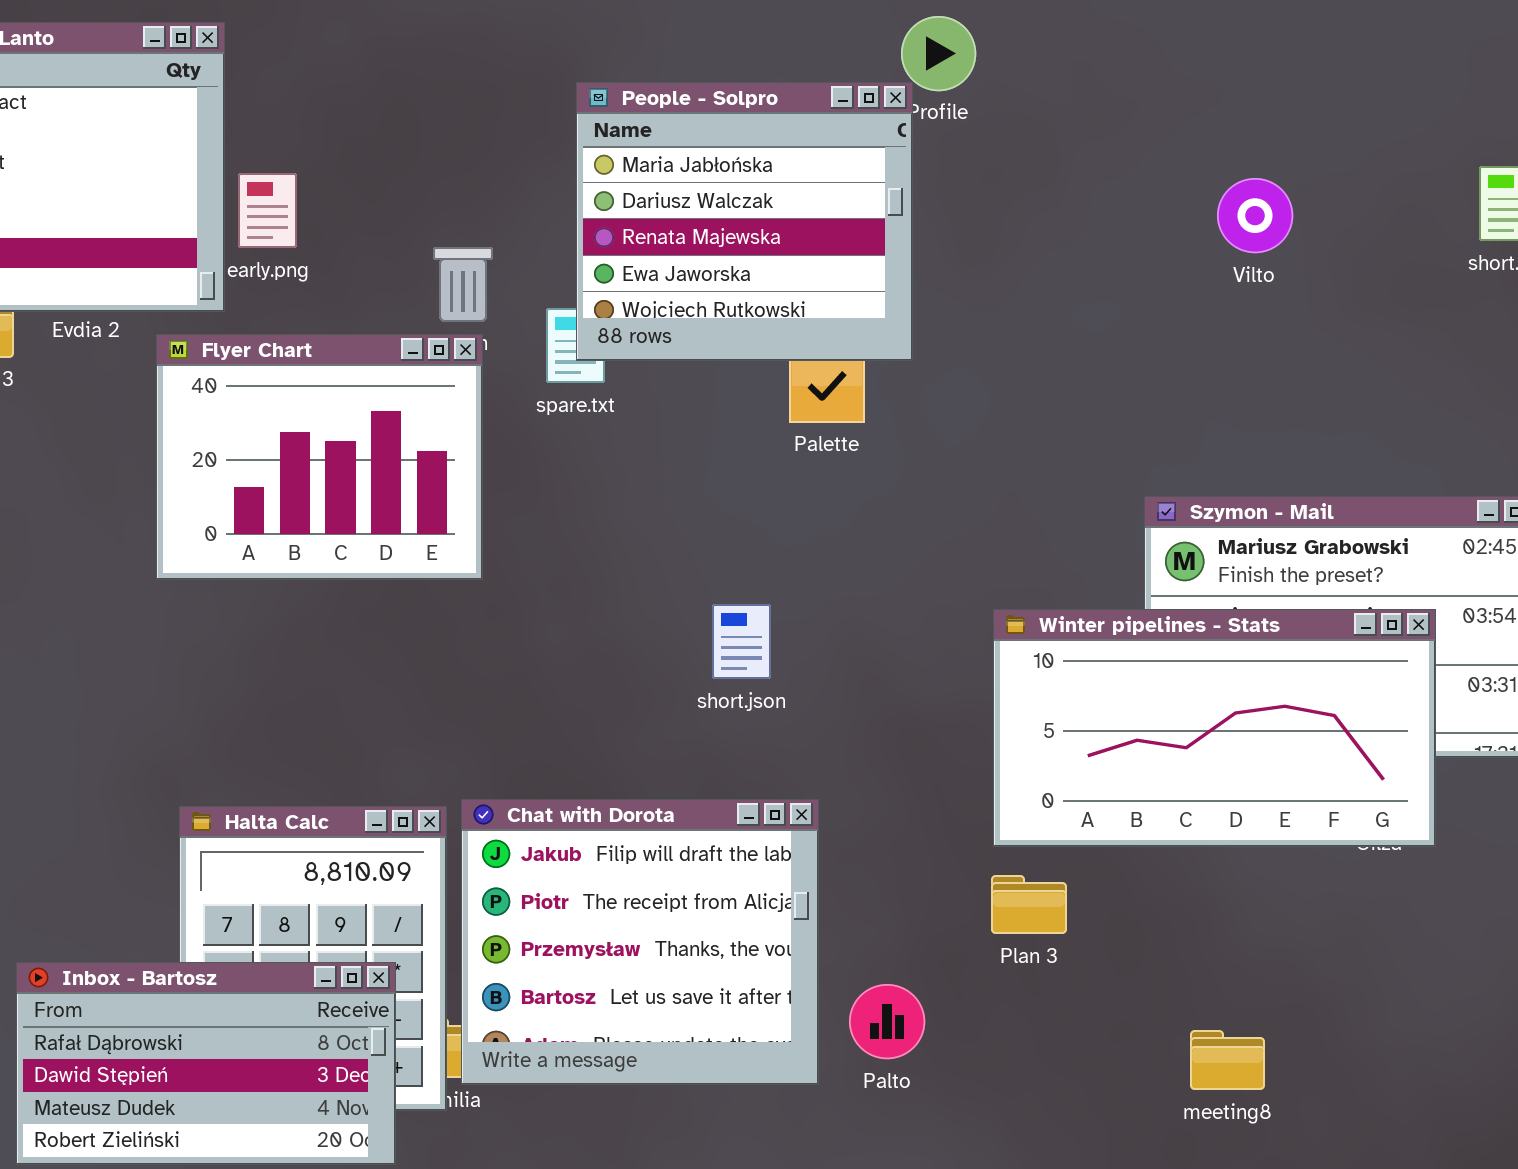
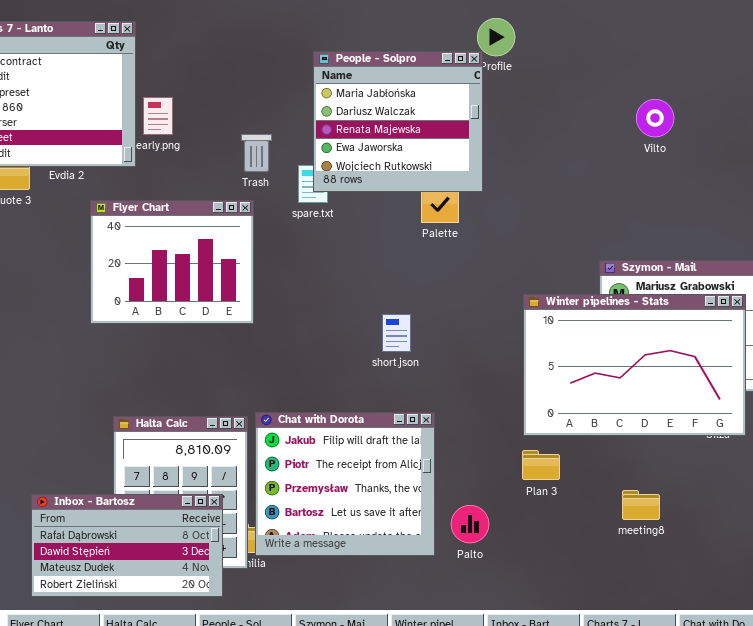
Flyer Chart: [156,334,483,580] -> [90,200,254,324], moved
Winter pipelines - Stats: [993,609,1436,847] -> [523,294,746,436], resized
meeting8: [1190,1030,1265,1090] -> [622,490,660,520], moved

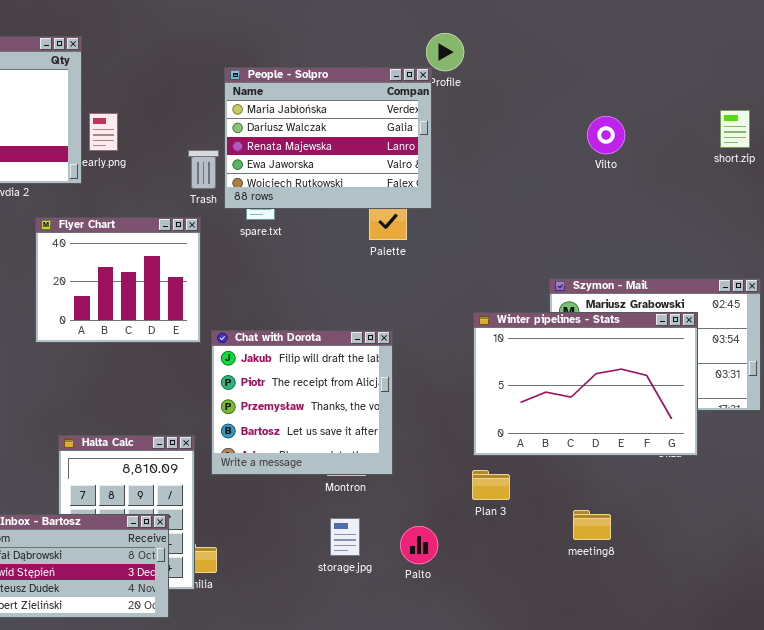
People - Solpro: [313,51,483,192] -> [224,67,432,209], resized
Chat with Dorota: [255,412,435,556] -> [211,330,393,475], moved

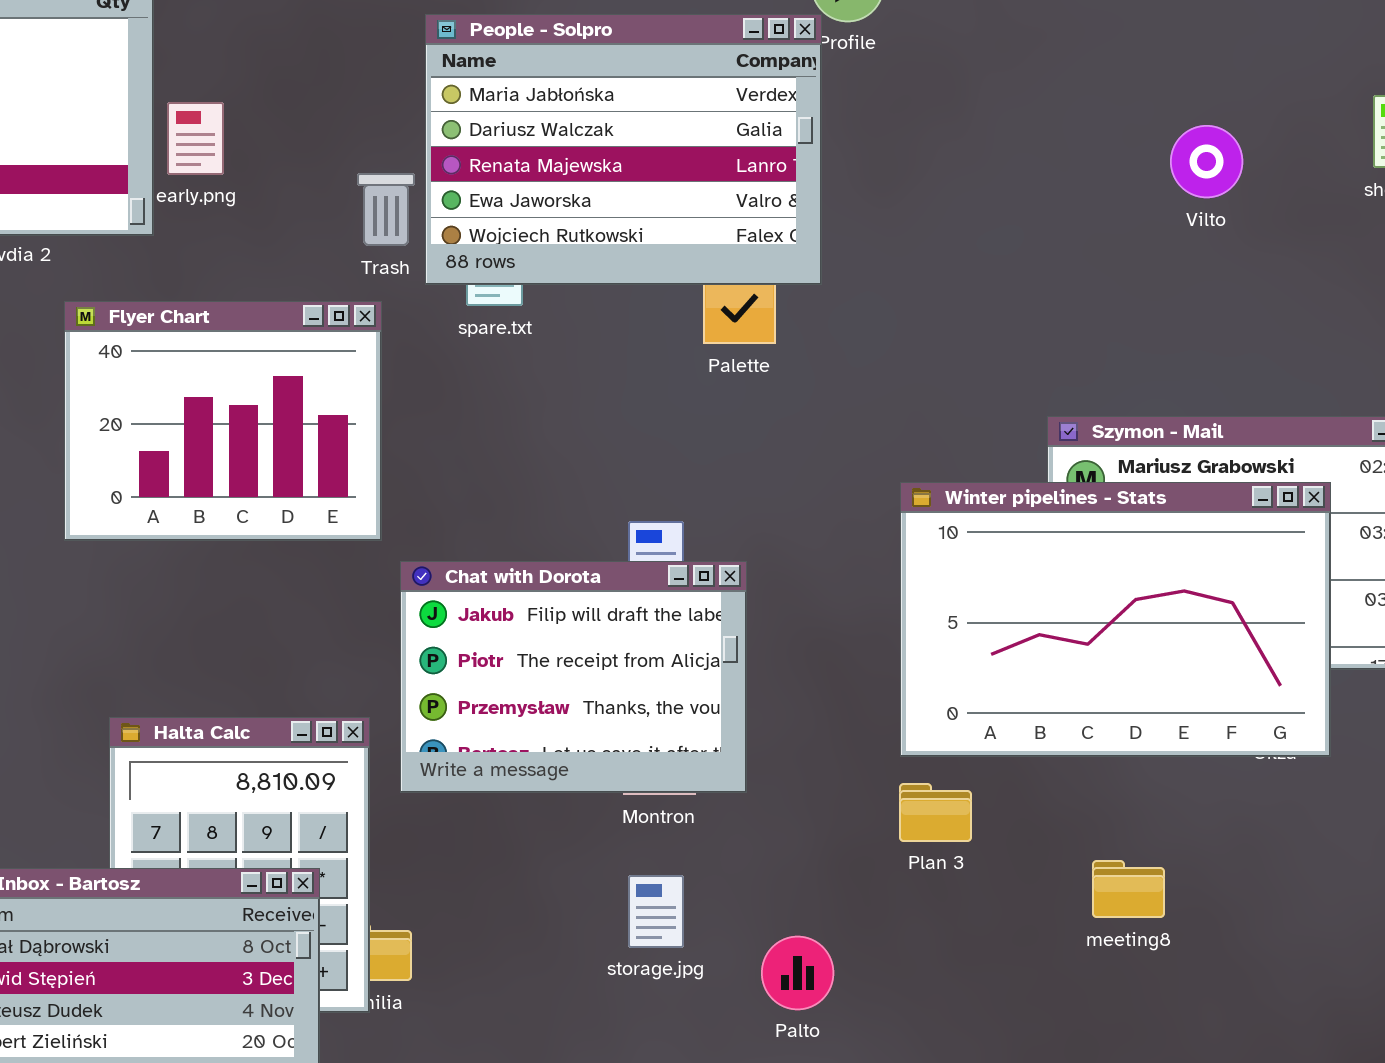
Vilto: [587,116,625,154] -> [1170,125,1243,198], moved
Chat with Dorota: [211,330,393,475] -> [400,561,747,793], resized
Palto: [400,526,438,564] -> [761,936,834,1010], moved

